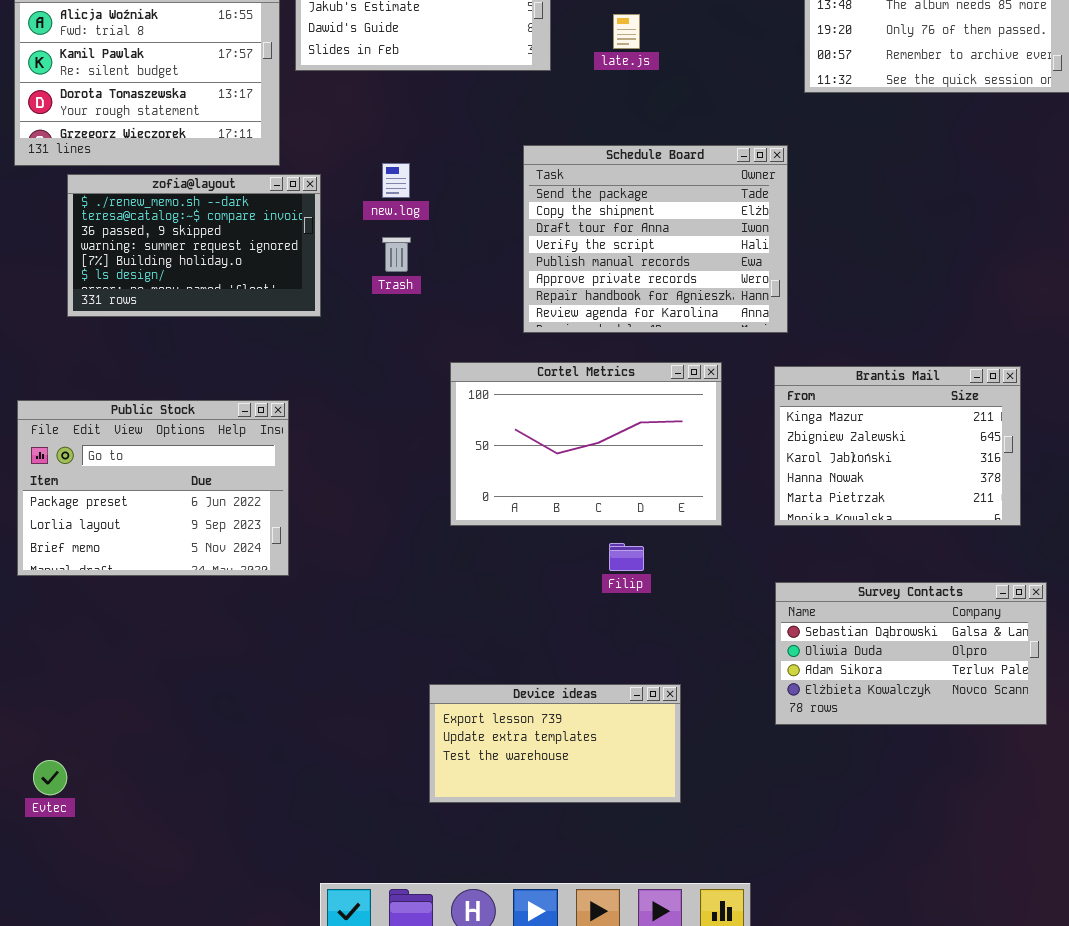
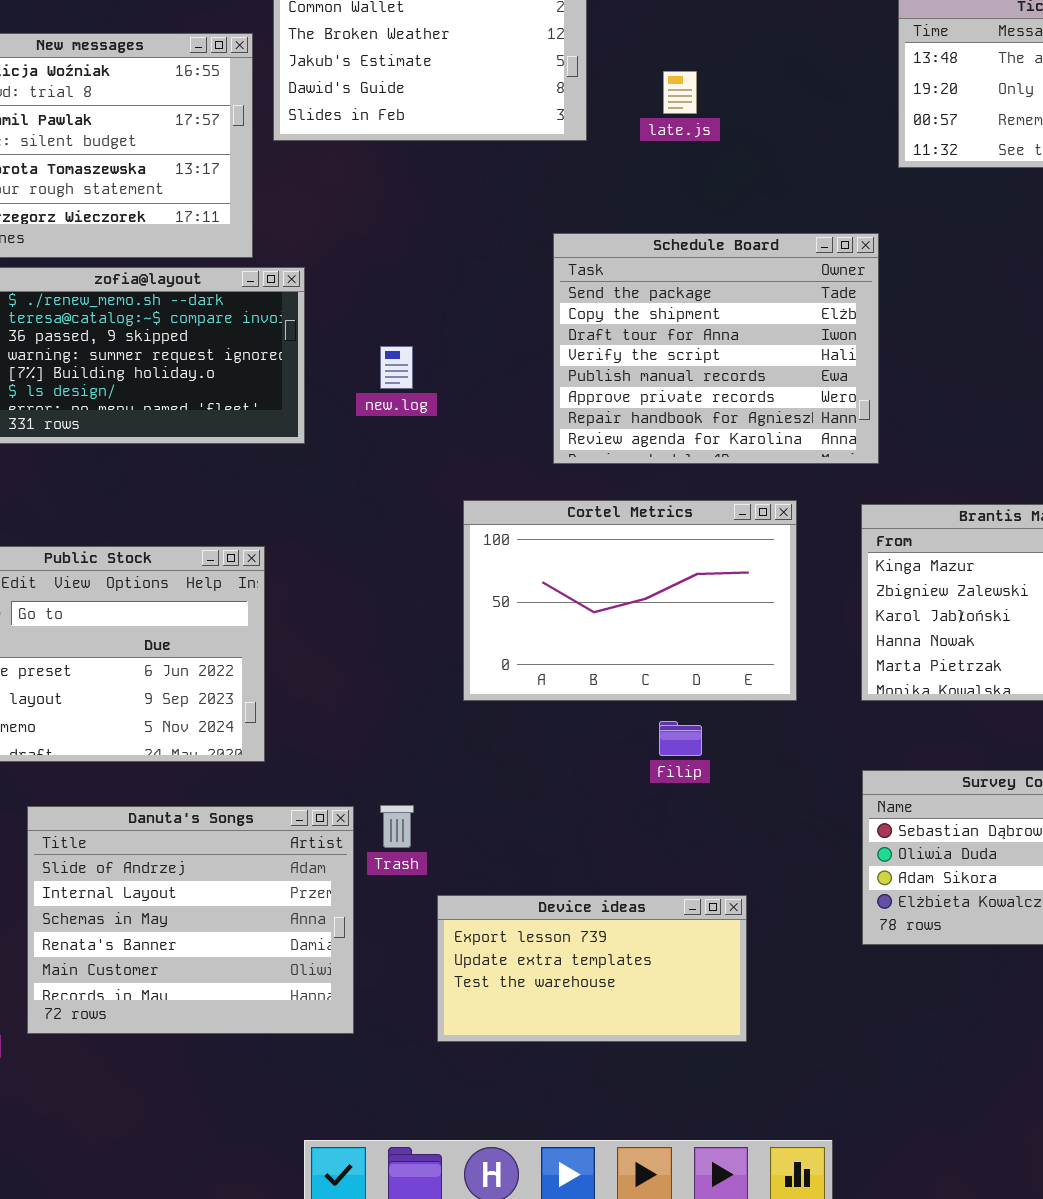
new.log: [382,163,410,198] -> [380,346,413,389], moved
Trash: [382,237,411,272] -> [380,805,414,848], moved
Danuta's Songs: none -> [27,806,354,1034], opened

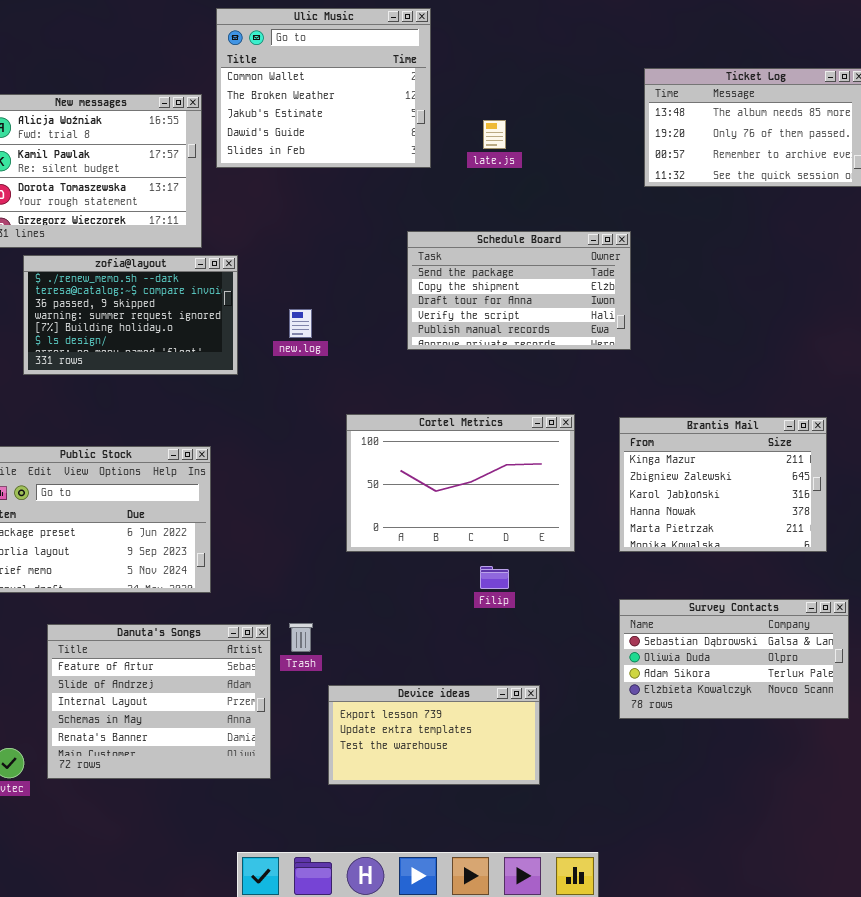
Schedule Board: [553,233,879,464] -> [407,231,631,350], resized
Danuta's Songs: [27,806,354,1034] -> [47,624,271,779], scrolled up 1 row

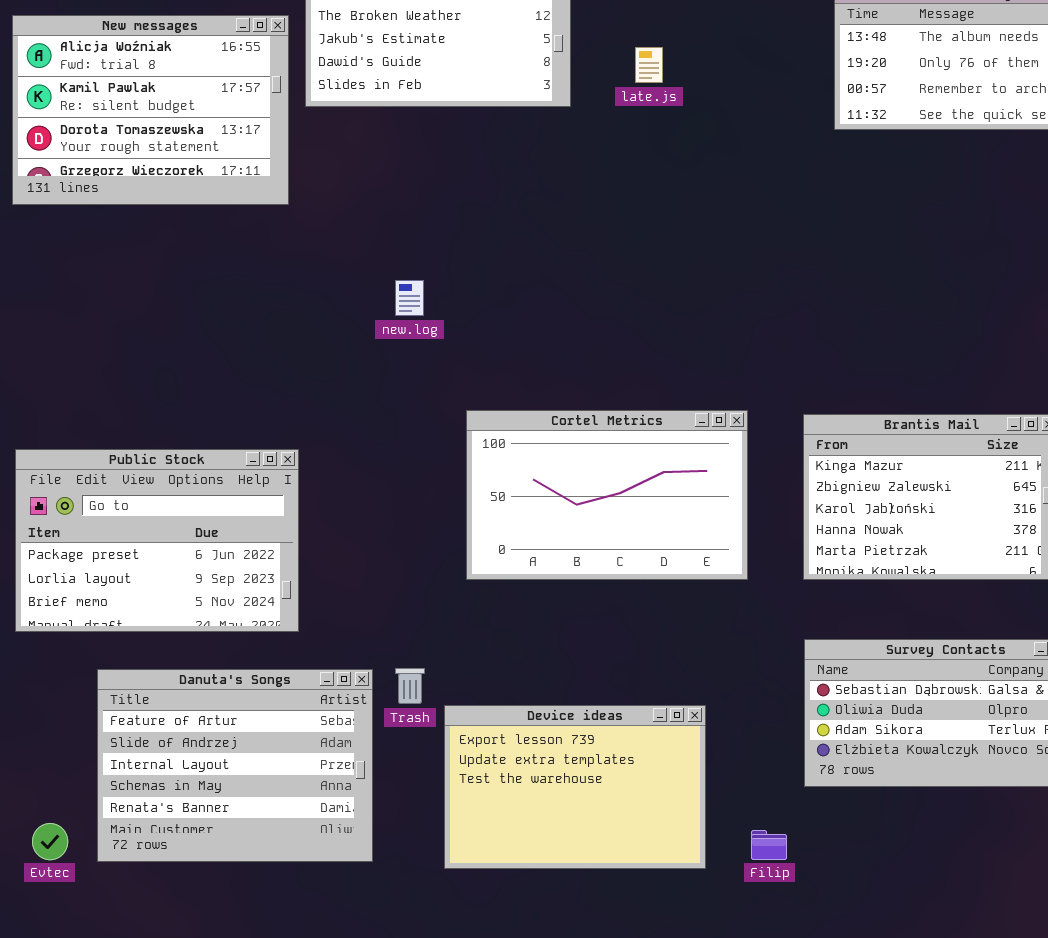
Schedule Board: [407,231,631,350] -> none, closed
zofia@layout: [23,255,238,375] -> none, closed
Filip: [480,566,509,589] -> [751,830,787,860], moved
Device ideas: [328,685,540,785] -> [444,705,706,869], resized

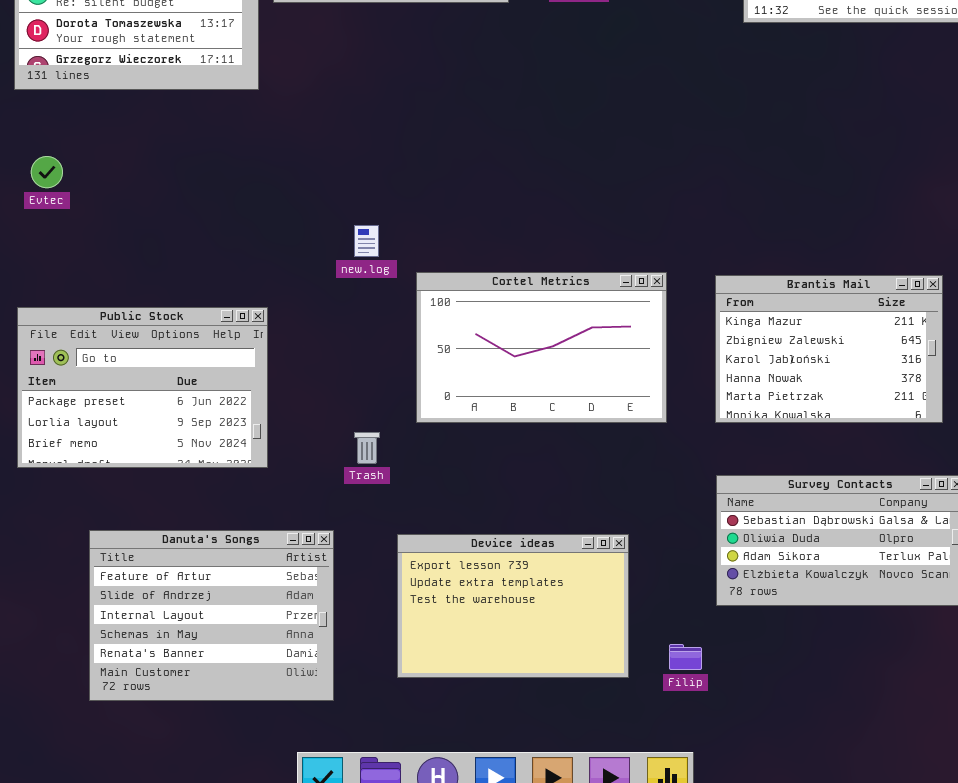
new.log: [395,280,424,316] -> [354,225,379,257], moved
Trash: [395,668,425,704] -> [354,432,380,464], moved
Danuta's Songs: [97,669,373,862] -> [89,530,334,701], moved
Evtec: [32,823,68,860] -> [31,156,63,188], moved

